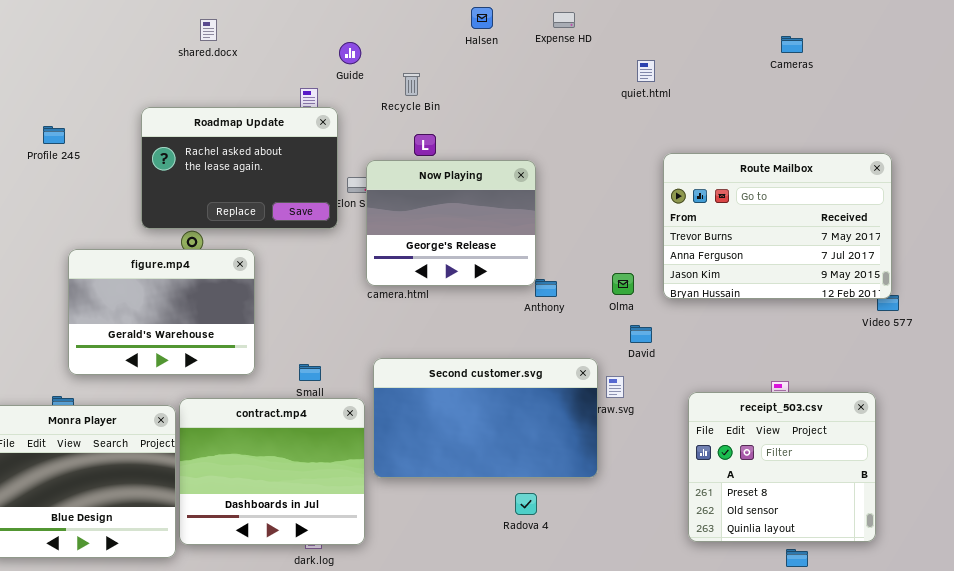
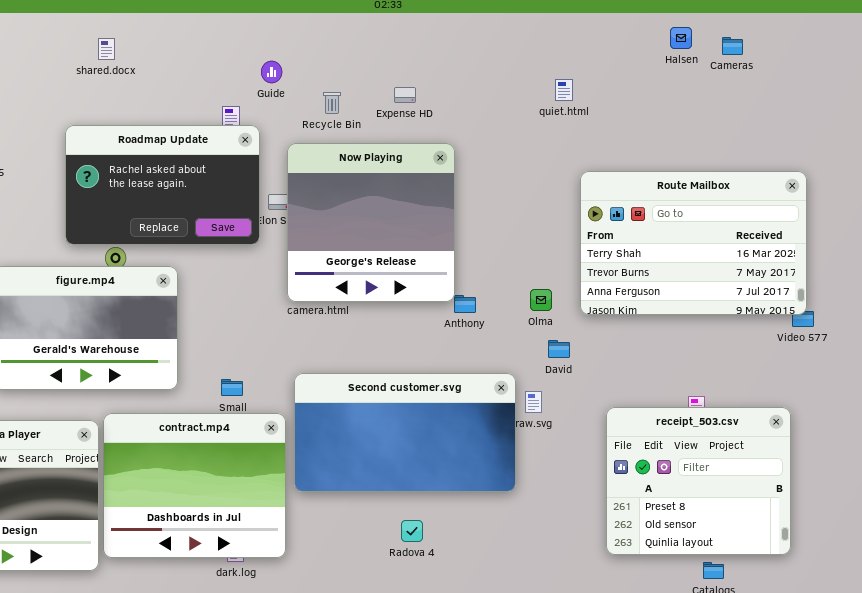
Halsen: [471,7,493,29] -> [670,27,692,49], moved
Expense HD: [553,12,575,28] -> [394,87,416,103], moved
shared.docx: [200,19,217,41] -> [98,38,115,60], moved
Cameras: [781,36,803,53] -> [722,37,743,55], moved
Route Mailbox: [663,153,892,299] -> [580,171,807,315], scrolled up 1 row
Now Playing: [366,160,536,286] -> [287,143,455,302], resized
Radova 4: [515,493,537,515] -> [401,520,423,542], moved

